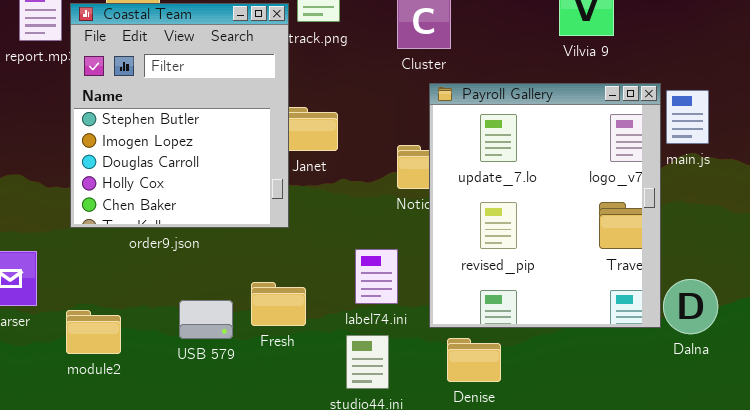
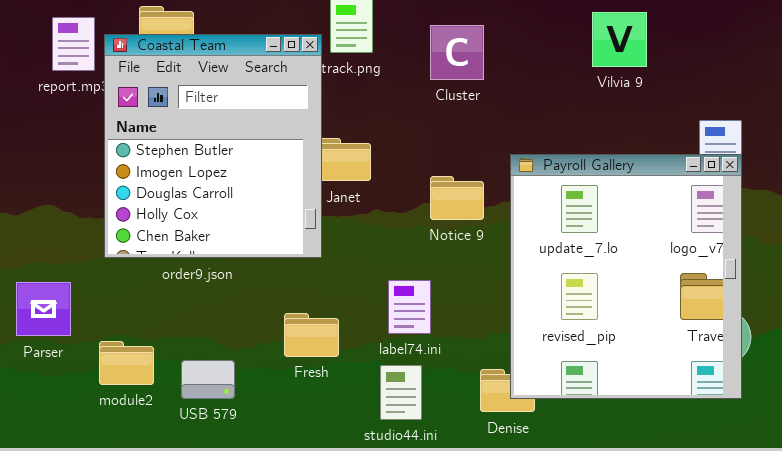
Payroll Gallery: [429,83,661,328] -> [510,154,742,399], moved
USB 579: [179,300,233,339] -> [181,360,235,399], moved

